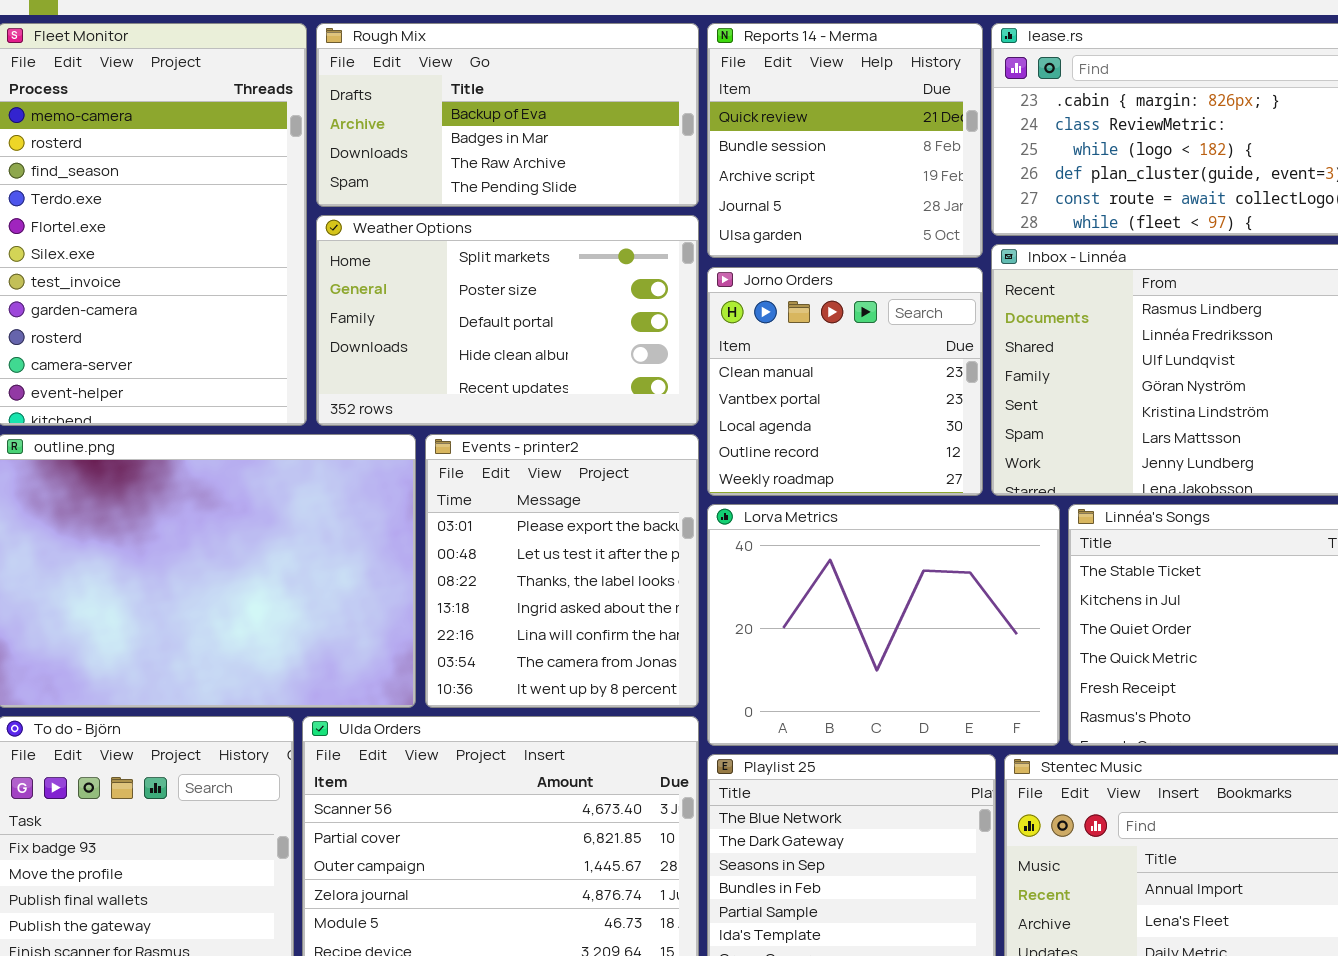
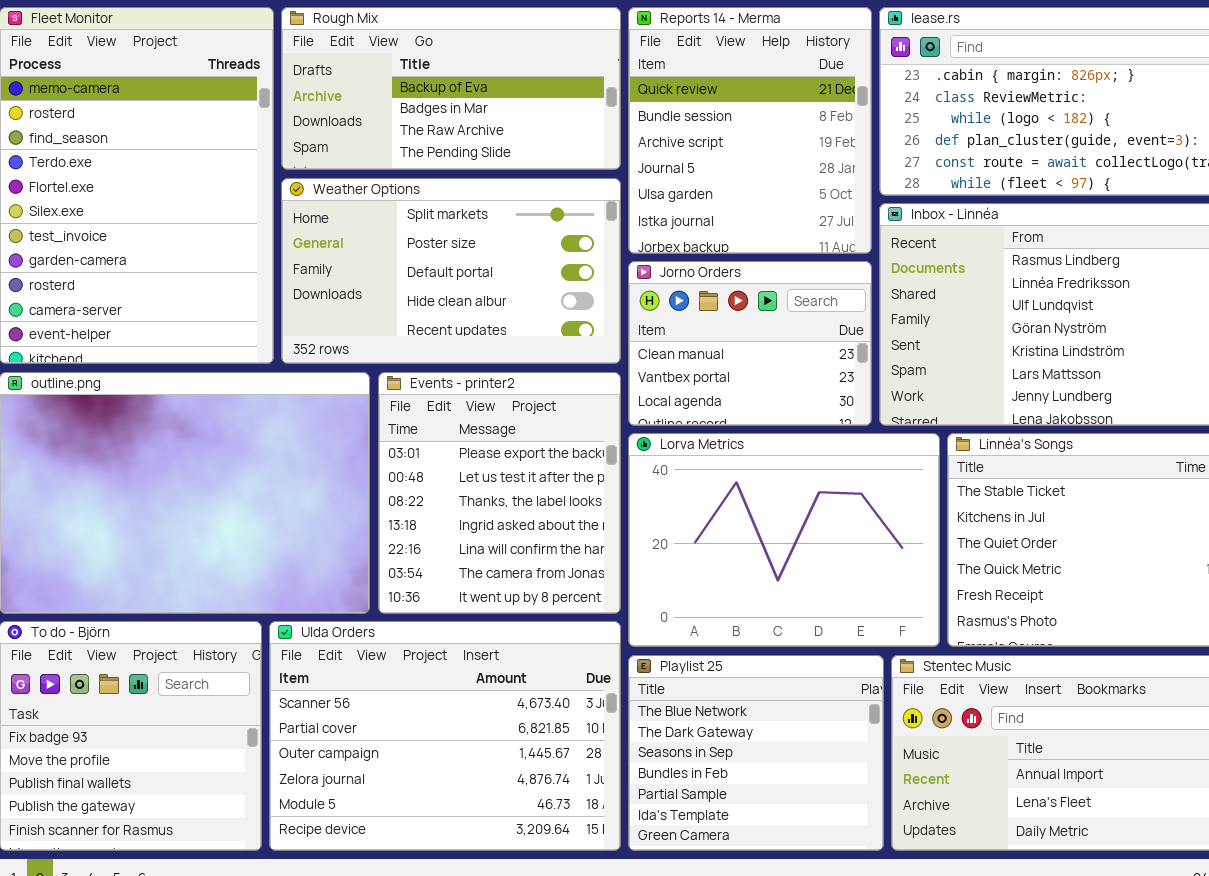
Reports 14 - Merma: [707,23,983,258] -> [628,7,872,254], resized
Jorno Orders: [707,267,983,496] -> [628,261,872,426], resized

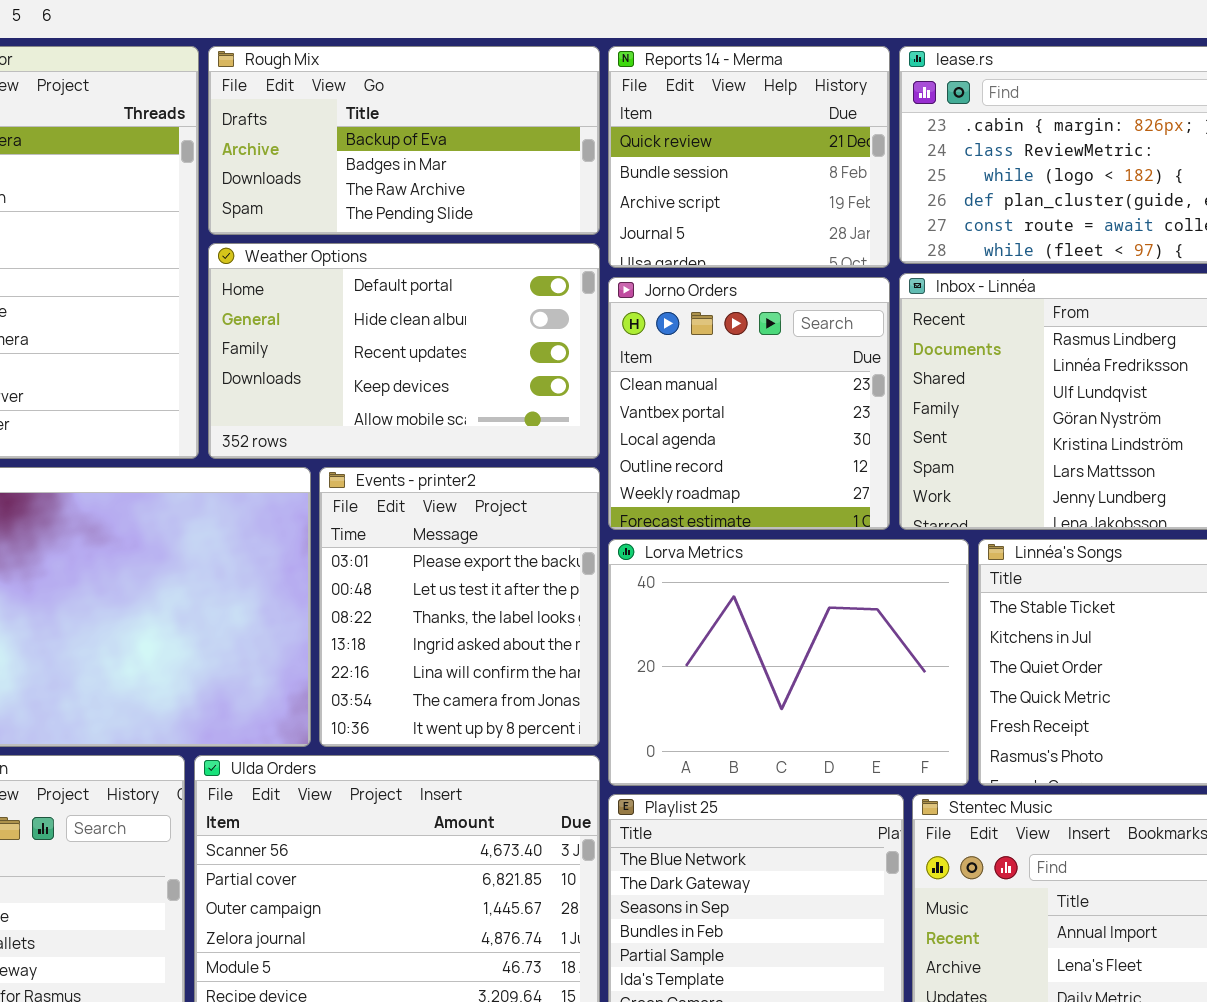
Reports 14 - Merma: [628,7,872,254] -> [608,46,890,268], resized
Weather Options: [281,178,621,364] -> [208,243,600,459], scrolled down 2 rows
Jorno Orders: [628,261,872,426] -> [608,277,890,530], resized

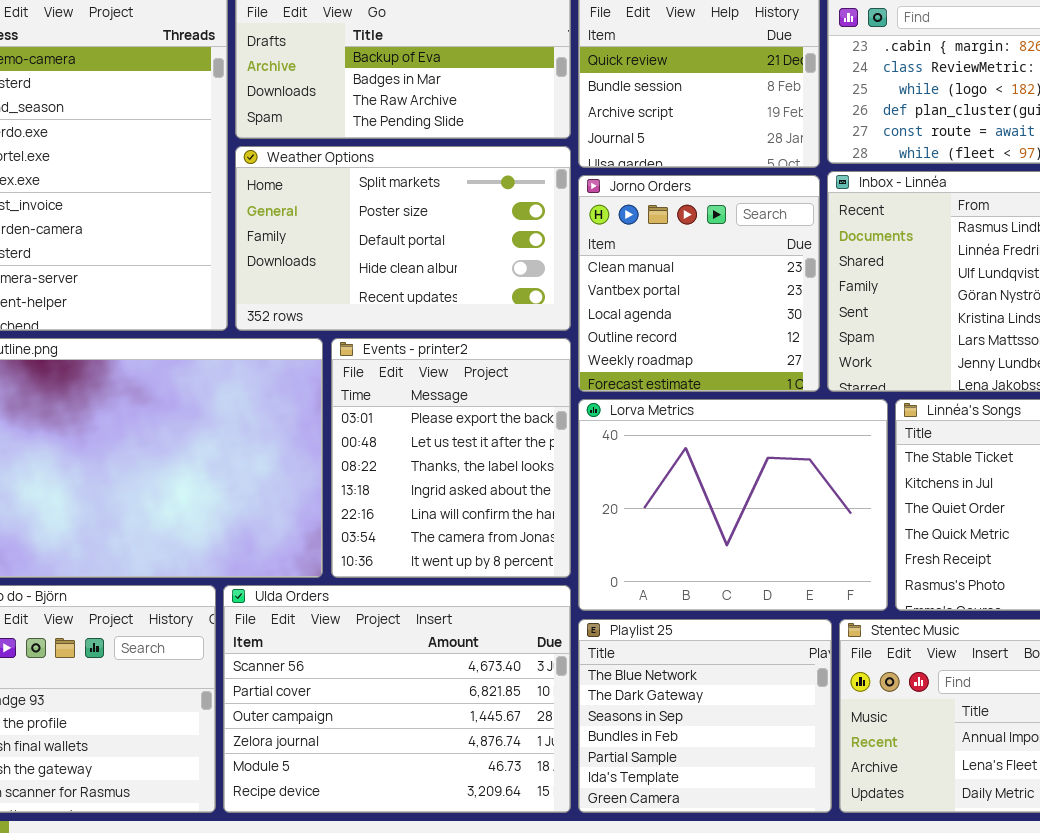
Weather Options: [208,243,600,459] -> [235,146,571,331], scrolled up 2 rows

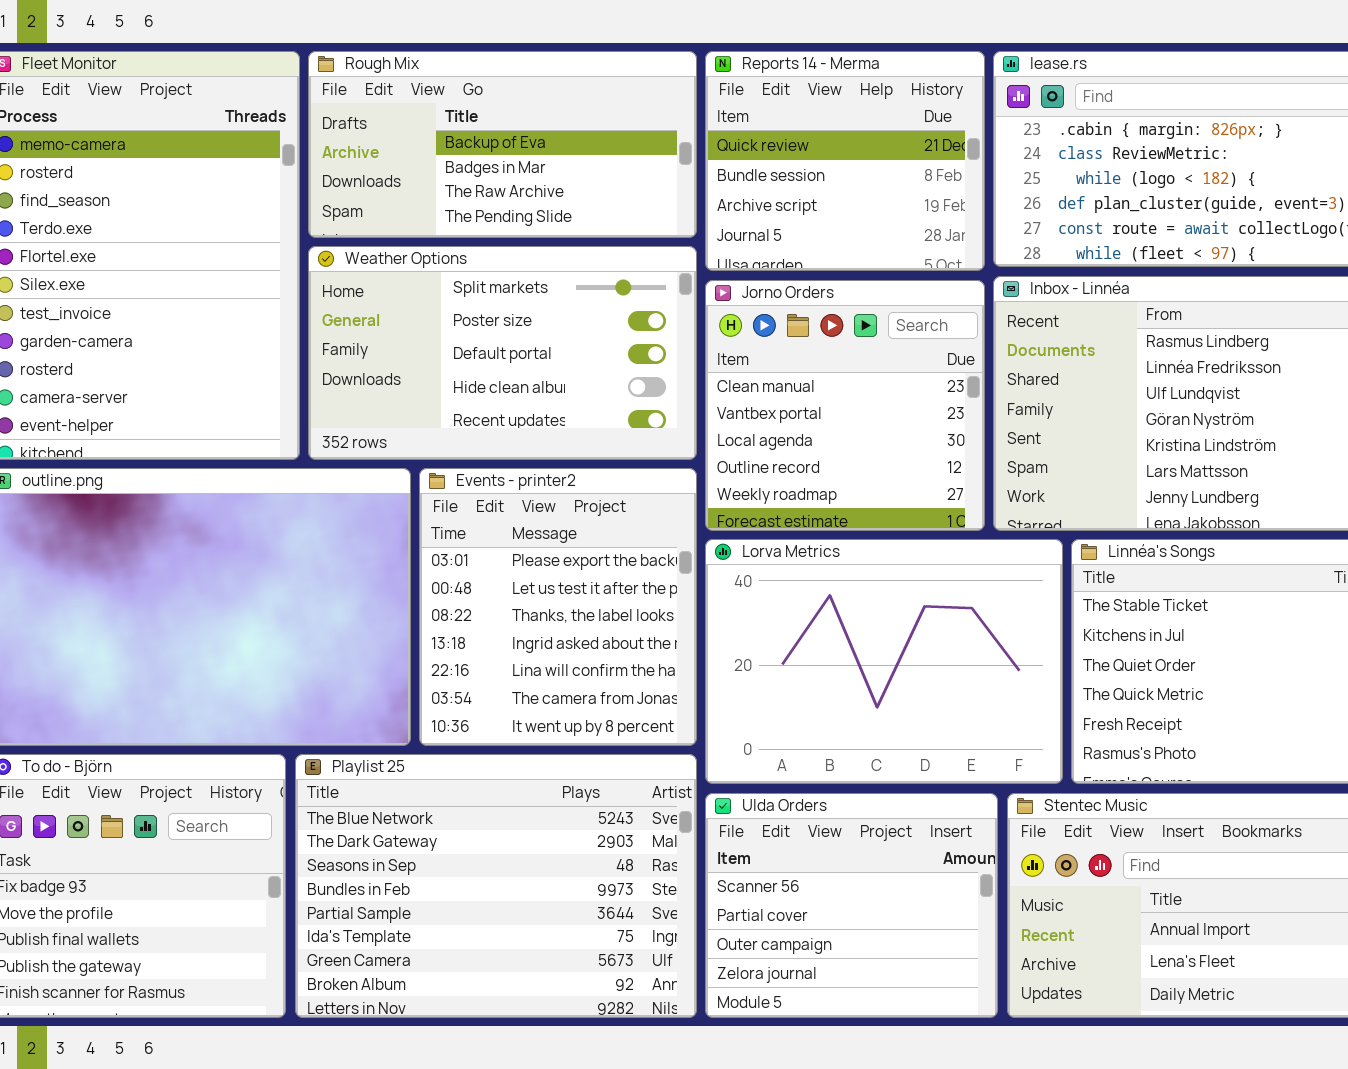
Ulda Orders: [223,585,571,813] -> [705,793,998,1018], moved, resized
Playlist 25: [578,619,832,813] -> [295,754,697,1018], moved, resized

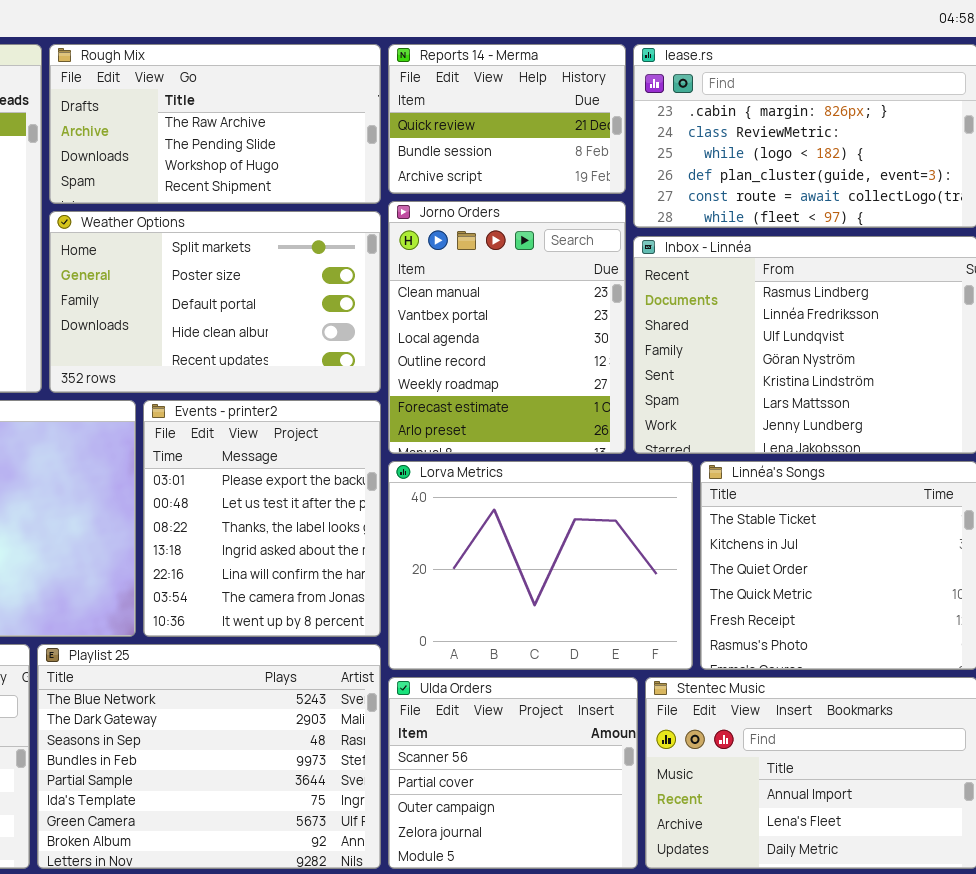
Rough Mix: [308,51,697,238] -> [49,44,381,204], scrolled down 2 rows
Reports 14 - Merma: [705,51,985,271] -> [388,44,626,194], resized
Jorno Orders: [705,280,985,531] -> [388,201,626,454], resized

